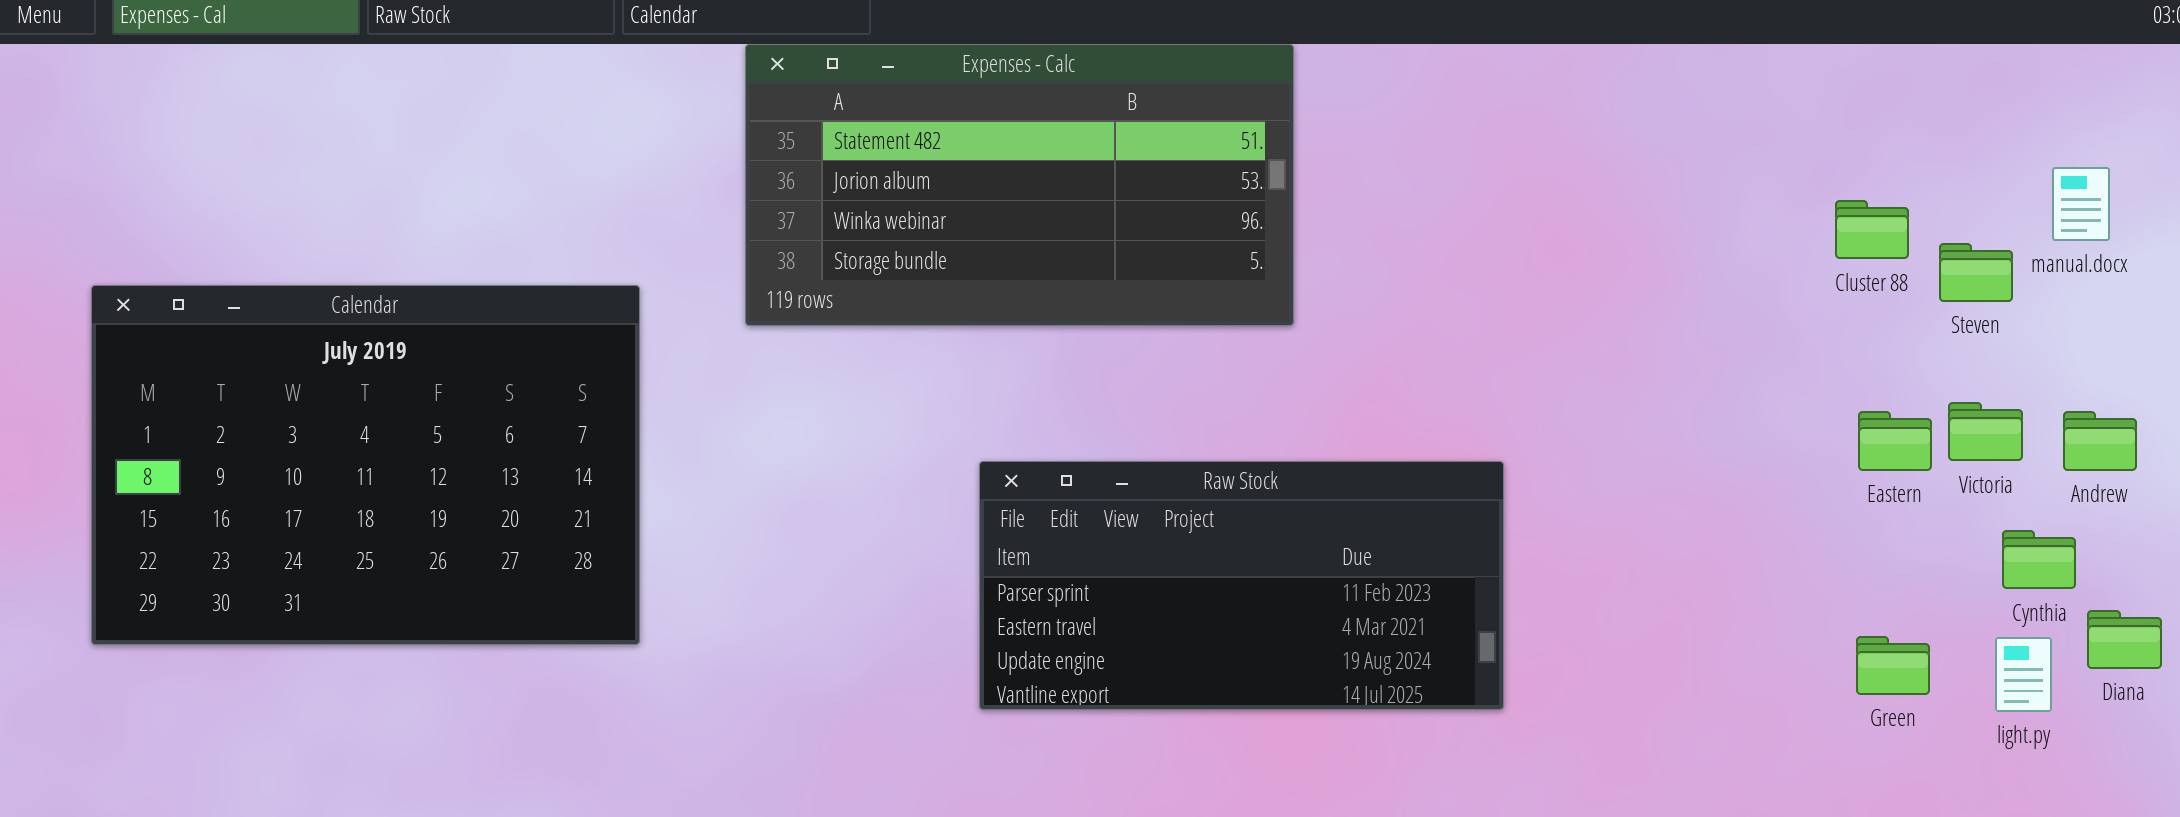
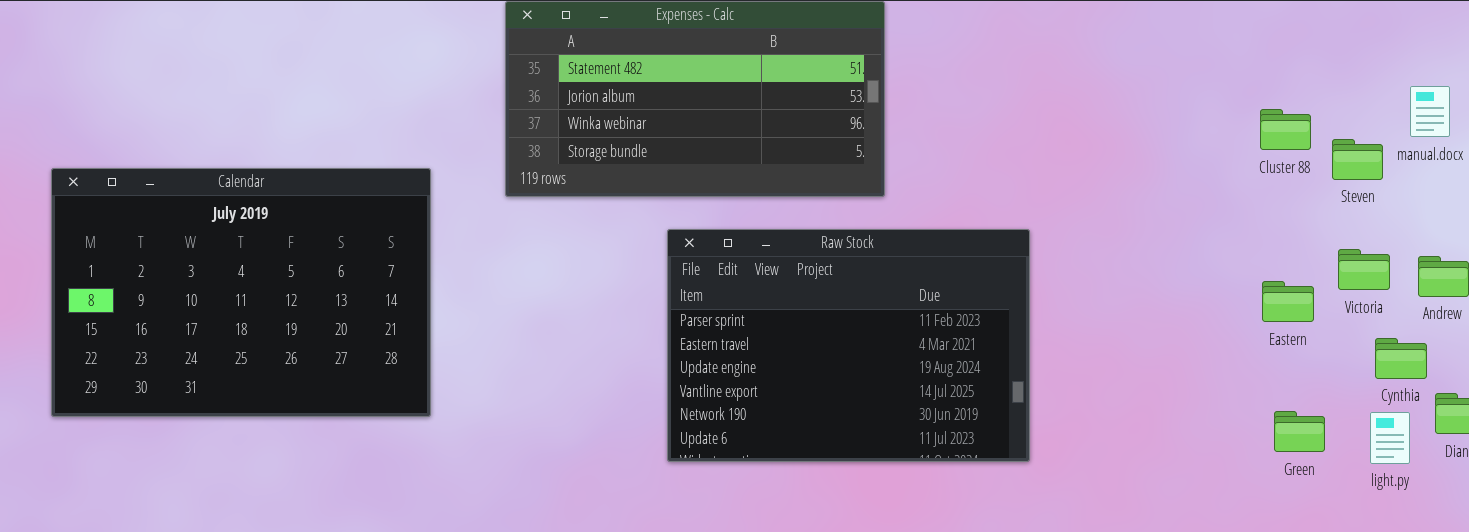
Eastern: [1858,411,1932,471] -> [1262,281,1314,322], moved
Raw Stock: [979,461,1504,710] -> [667,229,1030,462], resized

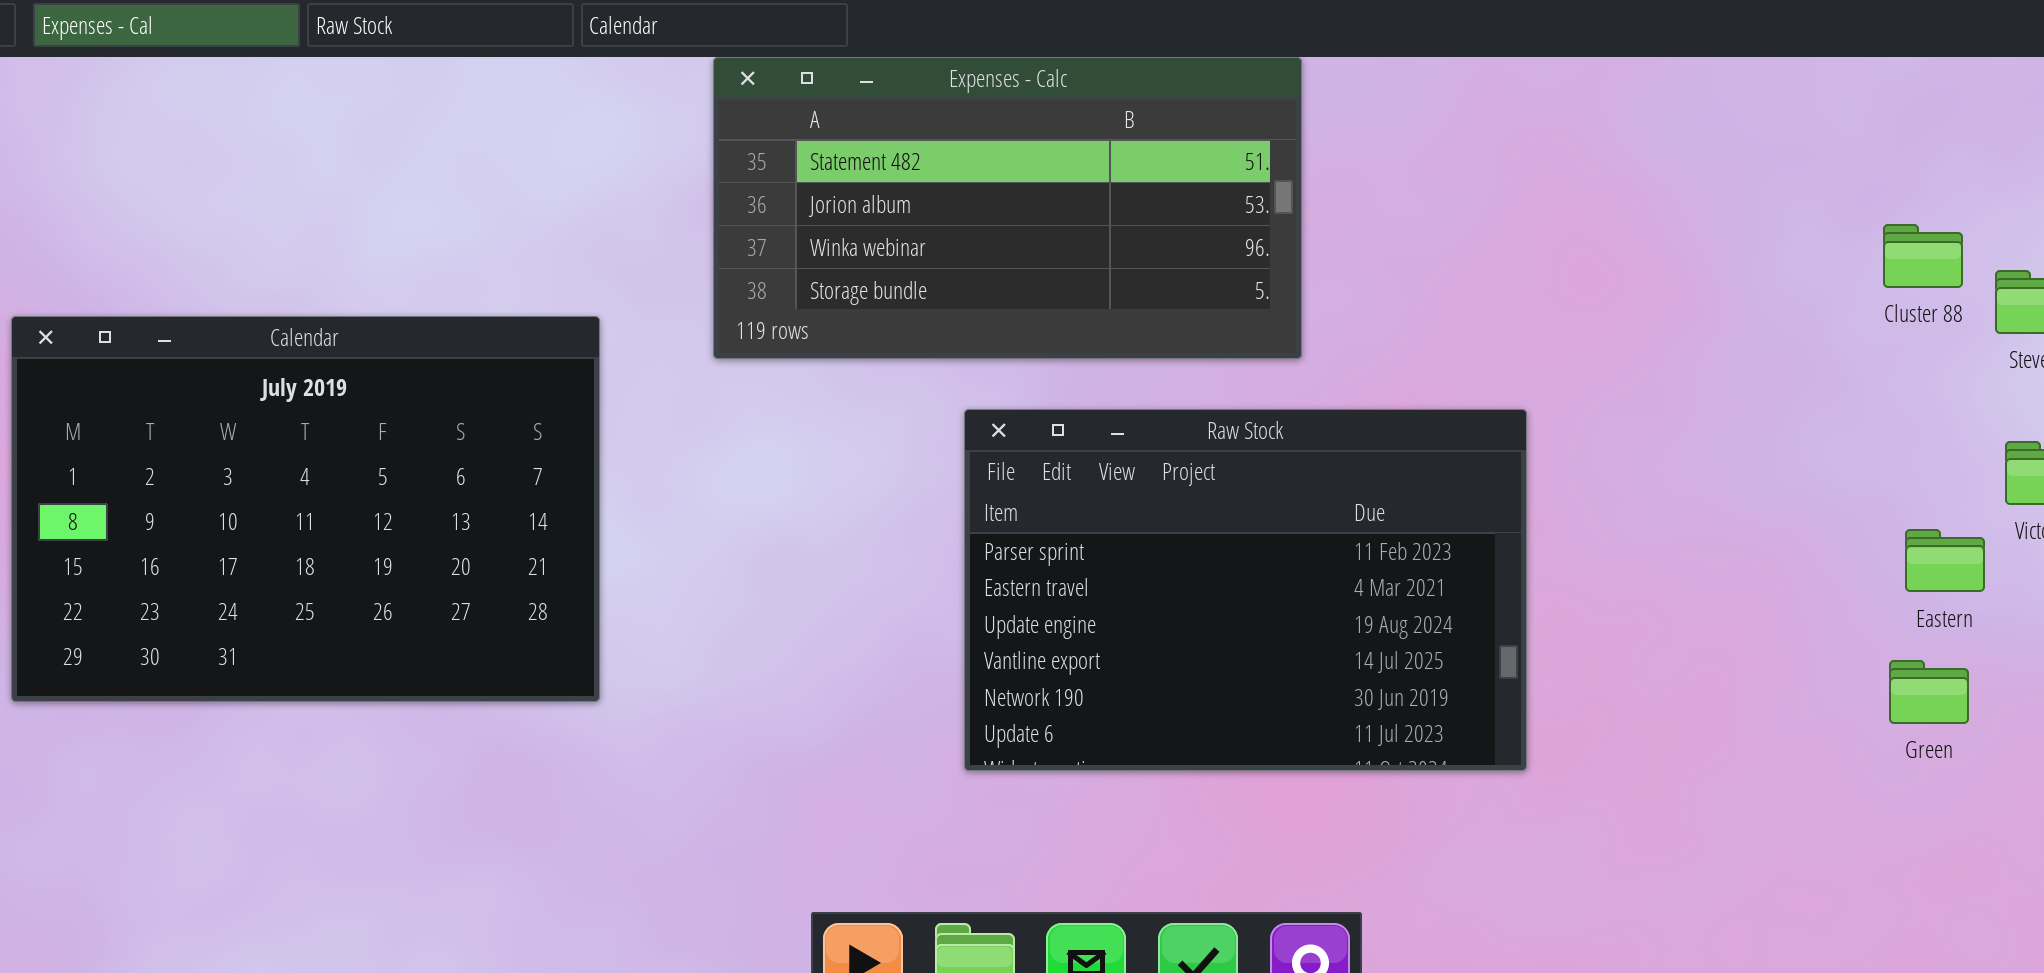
Eastern: [1262,281,1314,322] -> [1905,529,1985,592], moved
Green: [1274,411,1325,452] -> [1889,660,1969,724], moved

